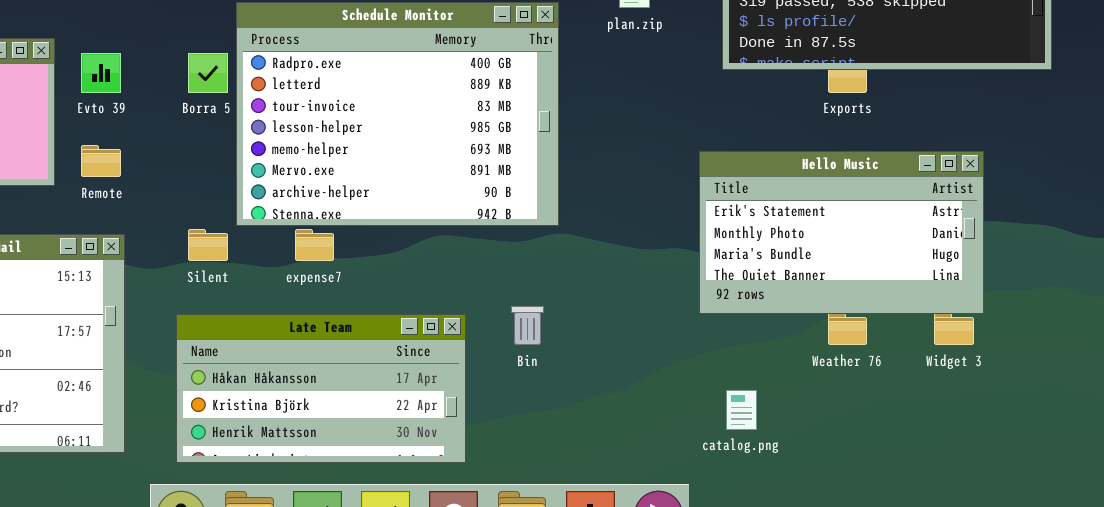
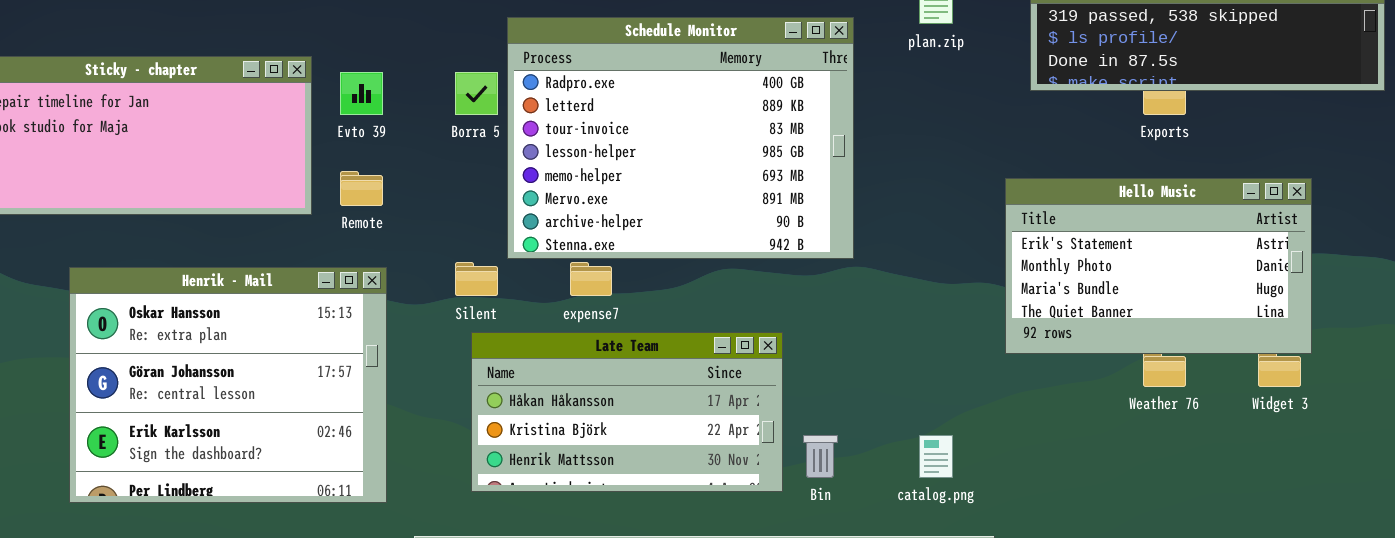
Bin: [511,306,544,345] -> [803,435,838,478], moved
Late Team: [176,314,466,463] -> [471,332,783,492], moved
catalog.png: [726,390,757,430] -> [919,435,953,478], moved

